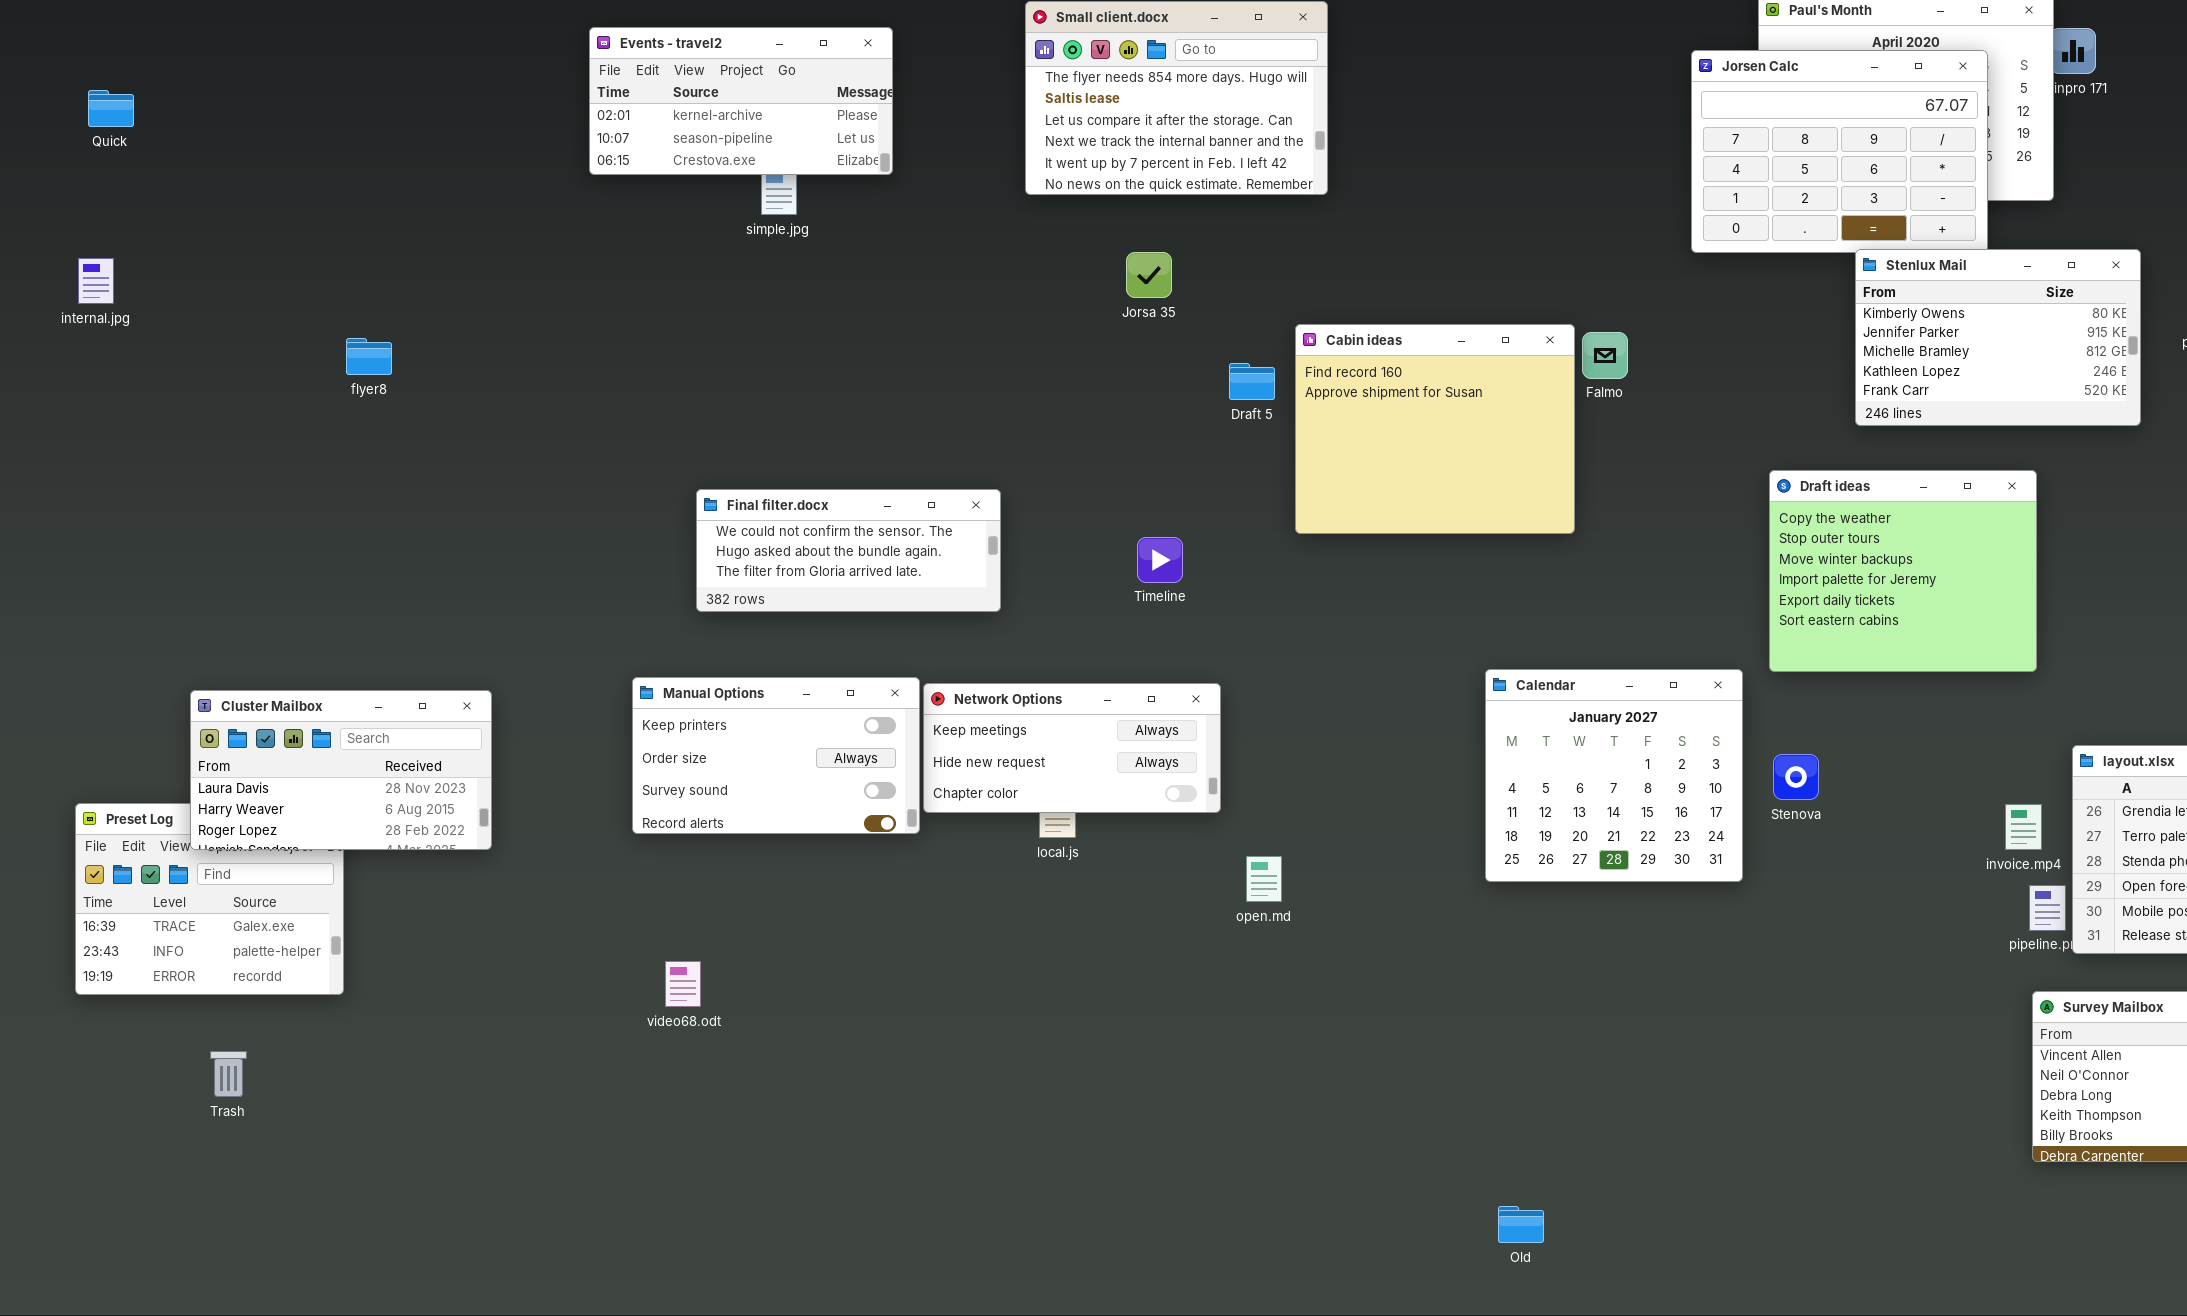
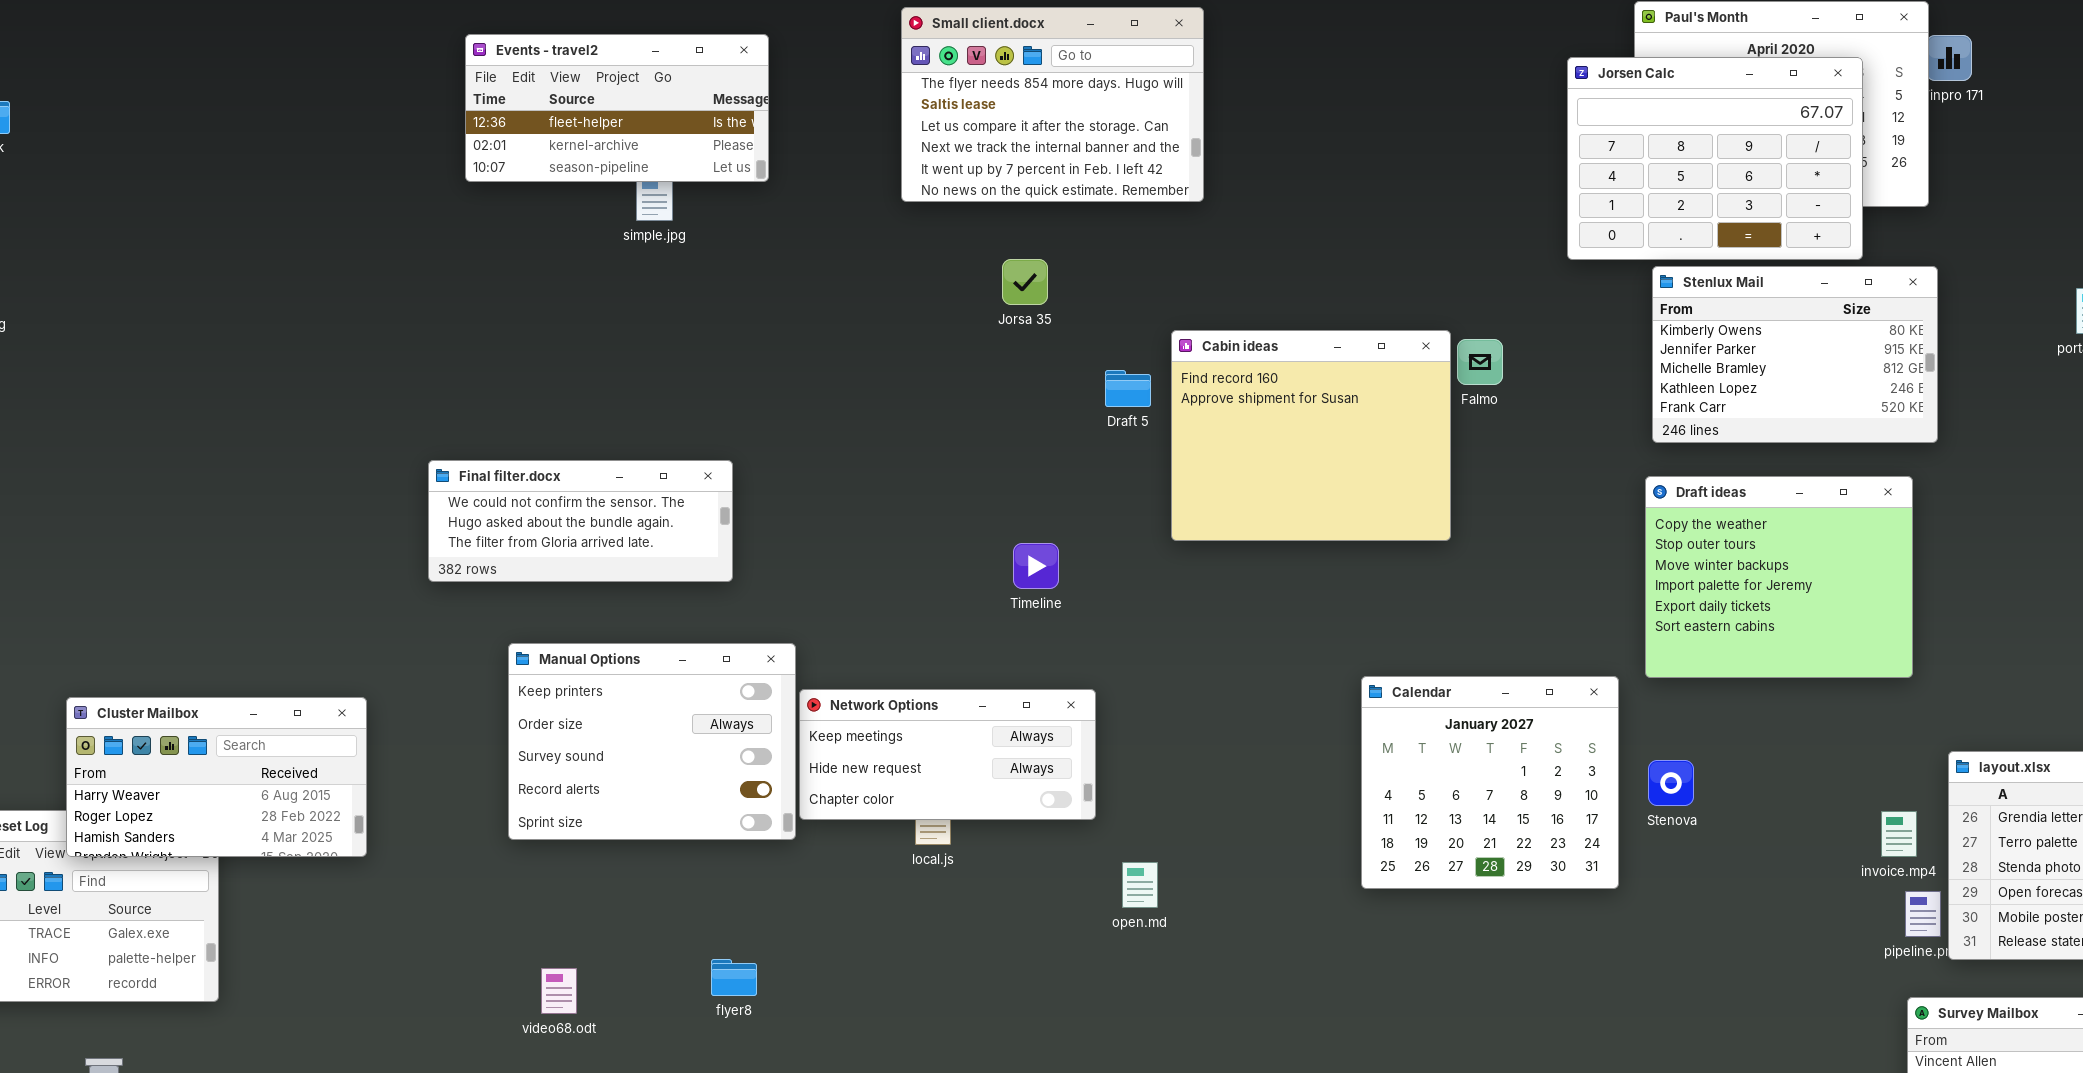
Events - travel2: [589,27,893,175] -> [465,34,769,182], scrolled up 1 row
Stenlux Mail: [1855,249,2141,426] -> [1652,266,1938,443], moved
flyer8: [346,338,392,375] -> [711,959,757,996], moved
Final filter.docx: [696,489,1001,612] -> [428,460,733,582], moved
Manual Options: [632,677,920,834] -> [508,643,796,840], resized
Cluster Mailbox: [190,690,492,850] -> [66,697,367,857], scrolled down 1 row

